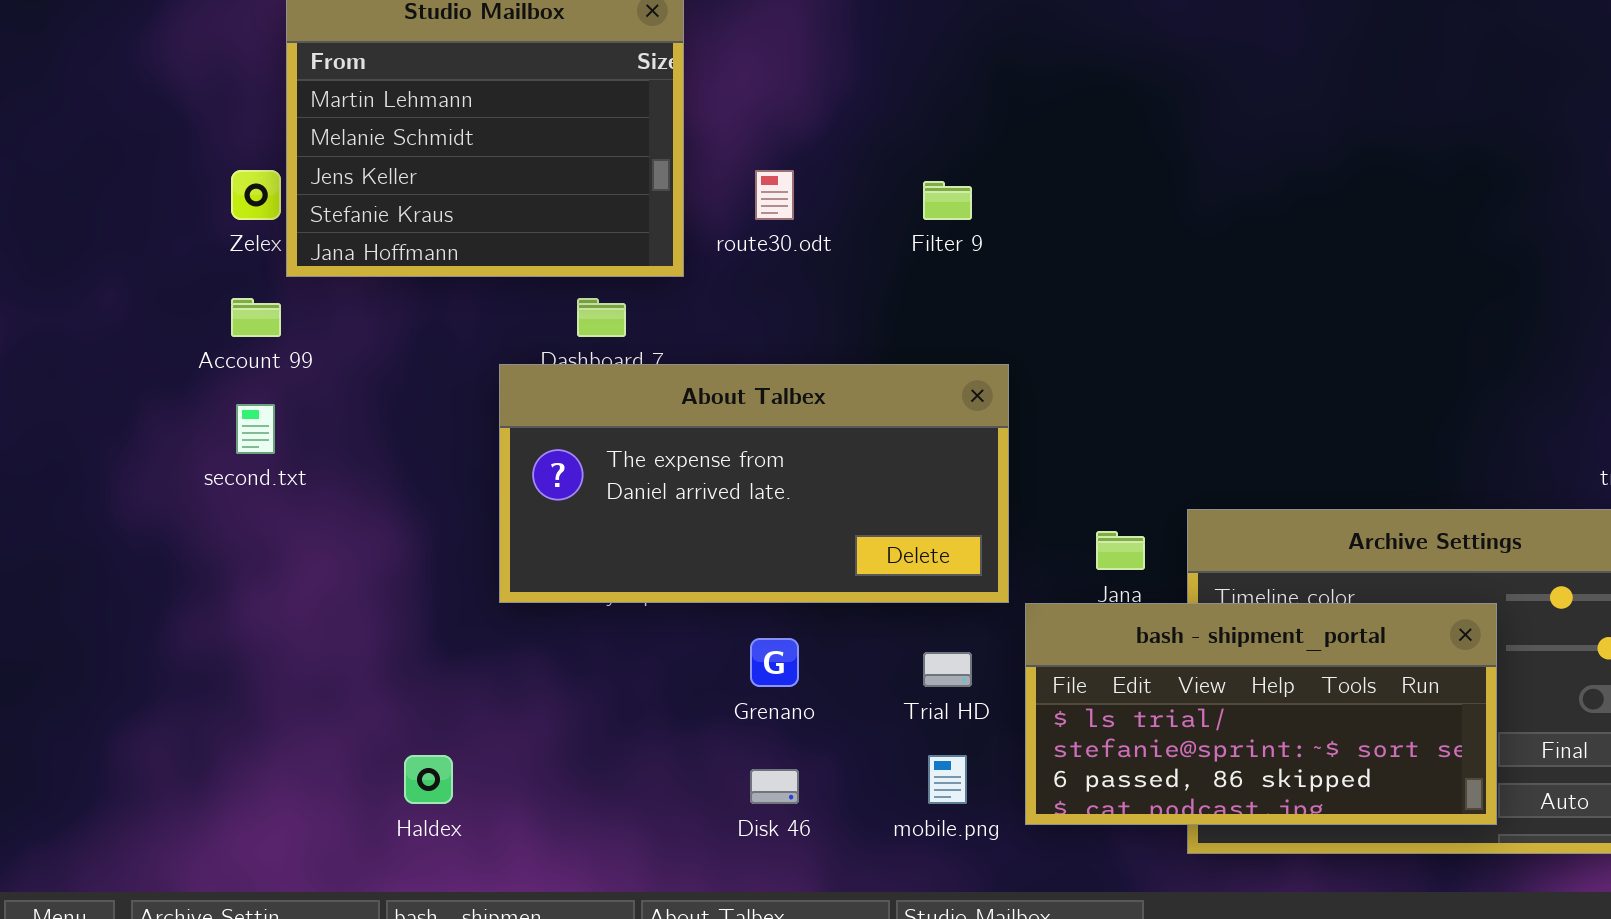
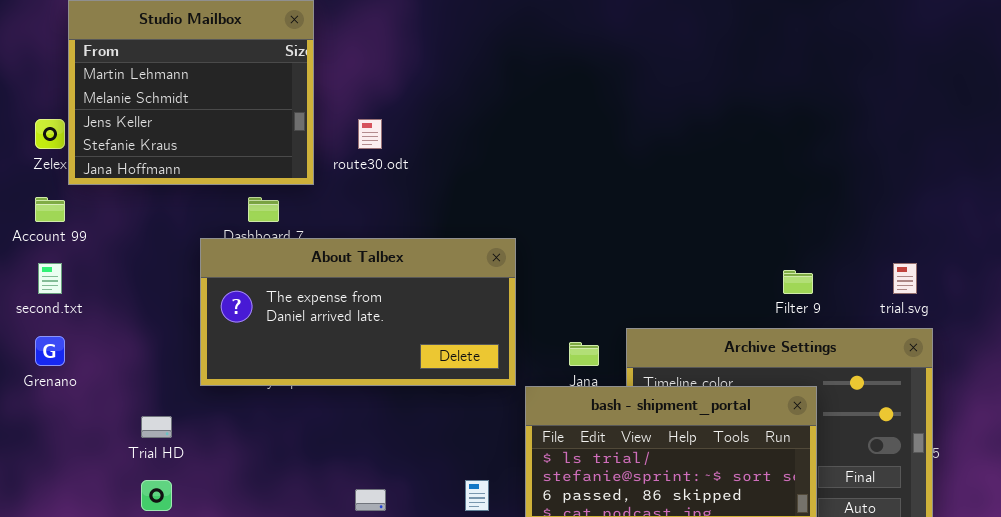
Filter 9: [923,181,972,220] -> [783,270,813,294], moved
Grenano: [750,638,799,687] -> [35,336,65,366], moved
Trial HD: [923,652,972,687] -> [141,416,172,438], moved

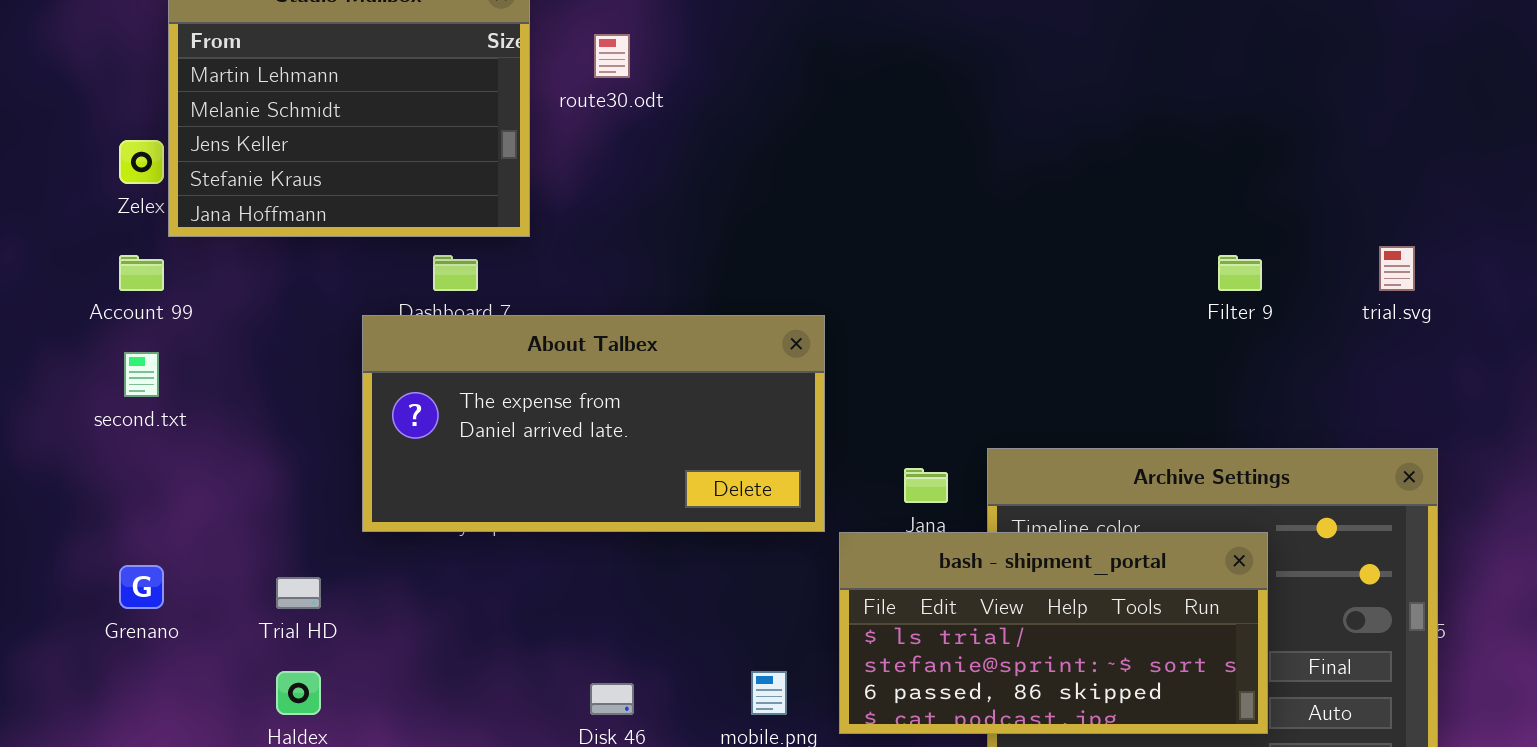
route30.odt: [358,119,382,149] -> [594,34,630,78], moved
trial.svg: [893,263,917,294] -> [1379,246,1415,291], moved
Filter 9: [783,270,813,294] -> [1218,255,1262,291], moved
Grenano: [35,336,65,366] -> [119,565,164,609], moved

